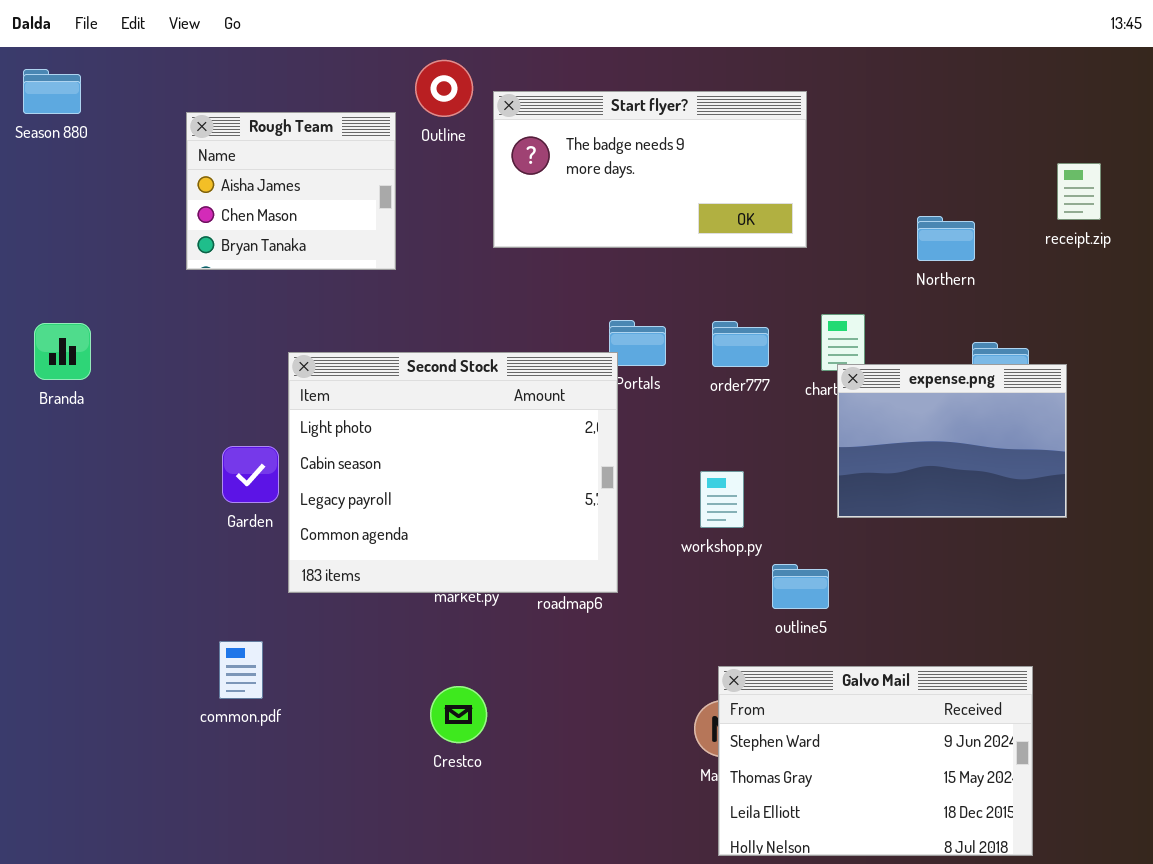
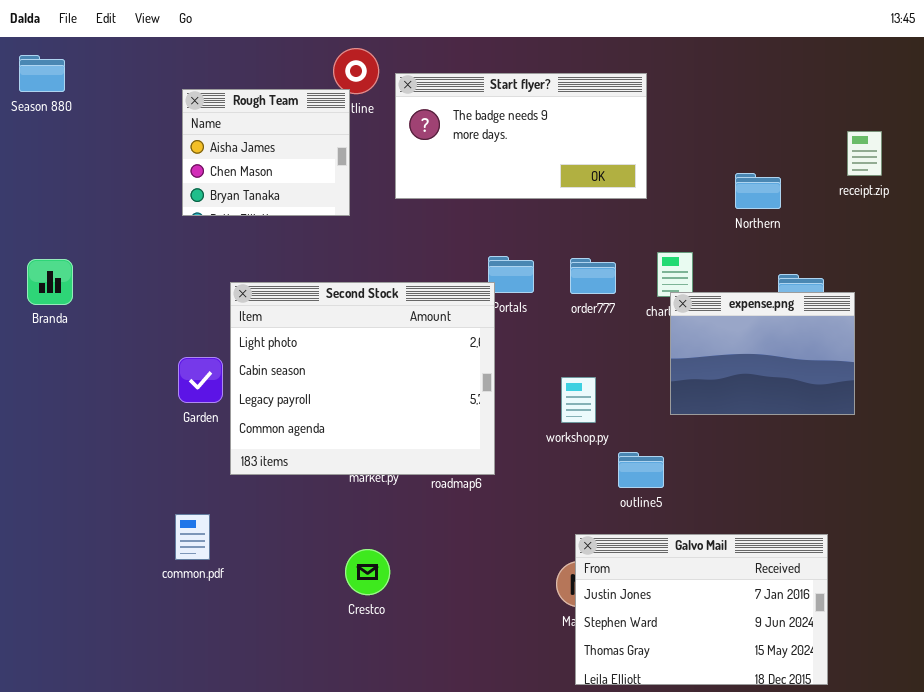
Rough Team: [186,112,396,270] -> [182,89,350,216], moved
Galvo Mail: [718,666,1033,856] -> [575,534,828,685], scrolled up 1 row

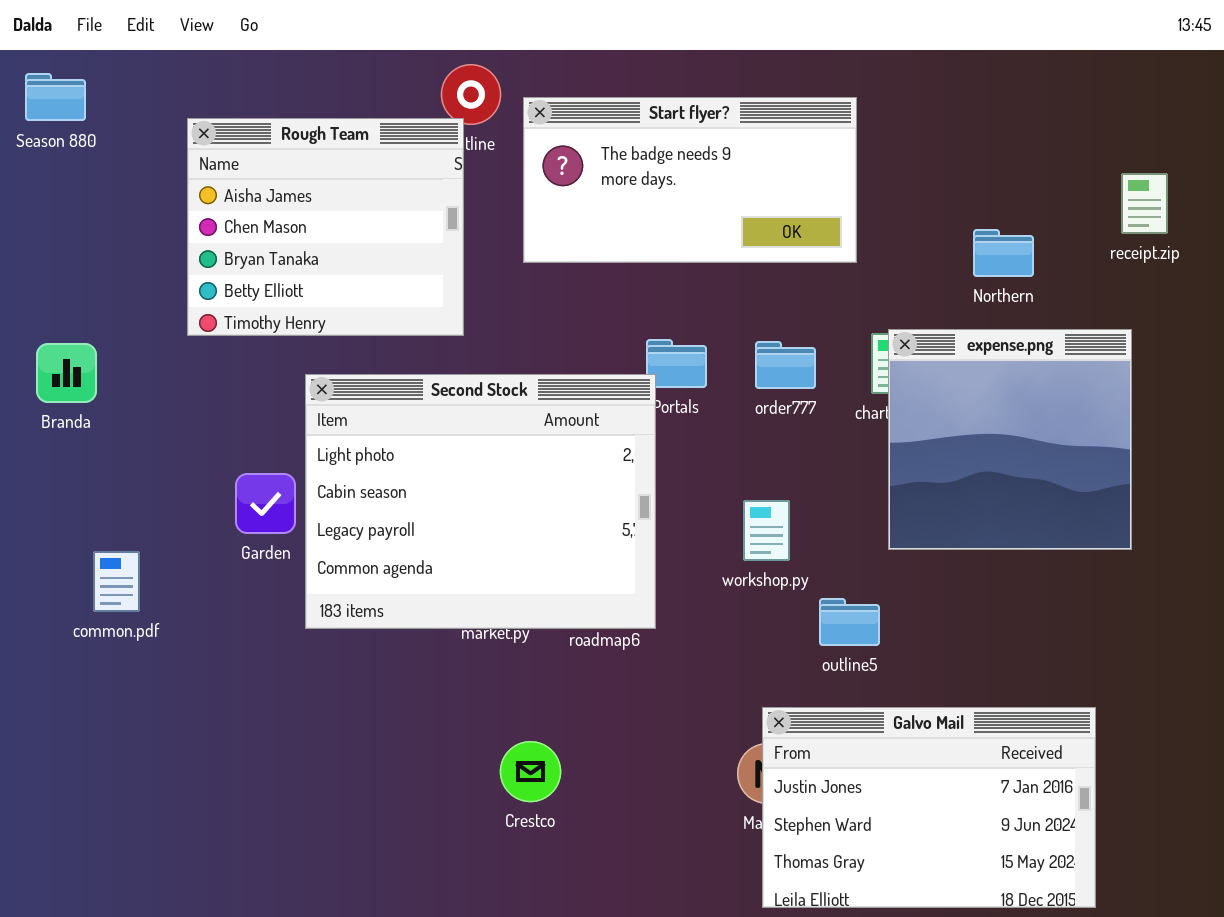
Rough Team: [182,89,350,216] -> [187,118,464,336], resized
expense.png: [670,292,855,415] -> [888,329,1132,550], resized
common.pdf: [175,514,210,560] -> [93,551,140,612], moved
Crestco: [345,549,390,595] -> [500,741,561,802], moved

